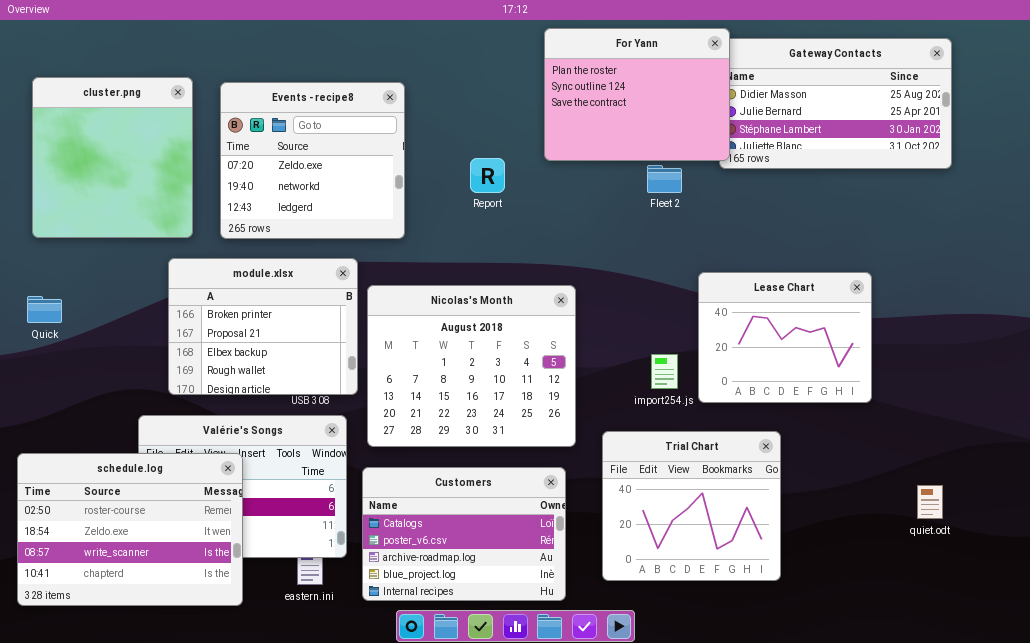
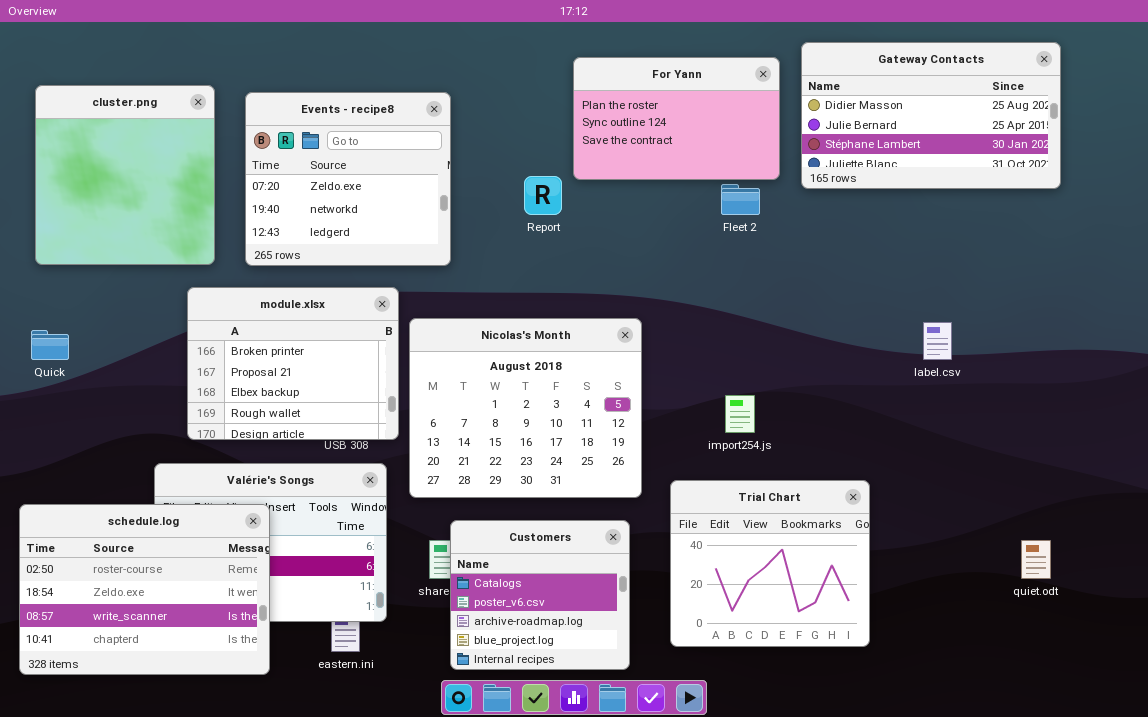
For Yann: [544,28,730,161] -> [573,57,780,180], moved, resized
Lease Chart: [698,272,872,403] -> none, closed
Customers: [362,467,566,601] -> [450,520,630,670], resized

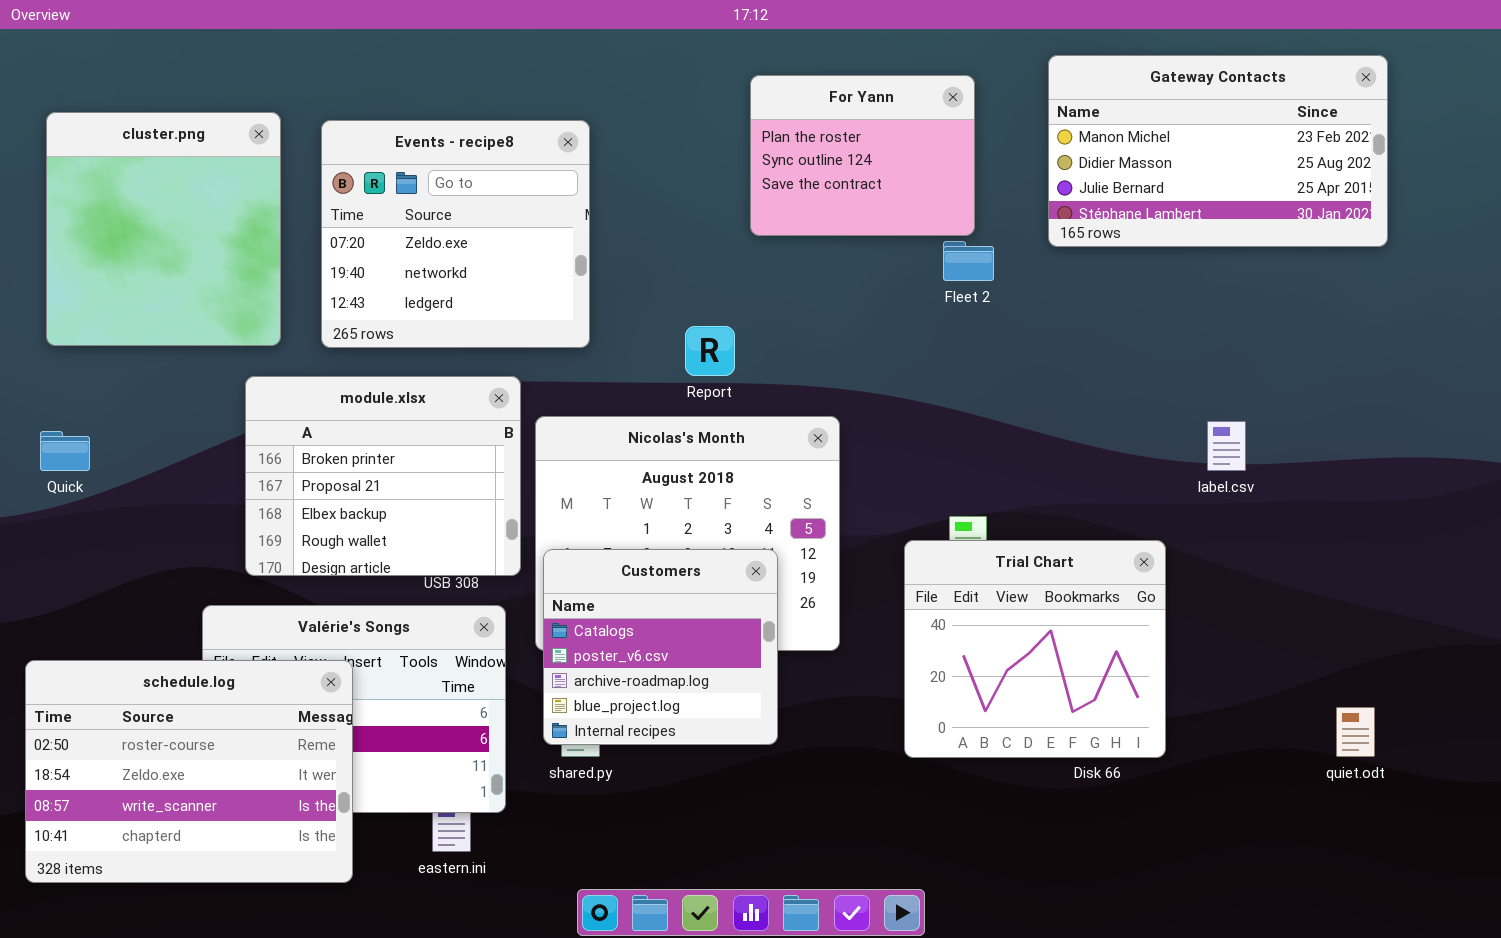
Gateway Contacts: [801,42,1061,189] -> [1048,55,1388,247], scrolled up 1 row
For Yann: [573,57,780,180] -> [750,75,975,236], resized
Report: [524,176,562,215] -> [685,326,735,376], moved
Trial Chart: [670,480,870,647] -> [904,540,1166,758], moved
Customers: [450,520,630,670] -> [543,549,778,745], moved

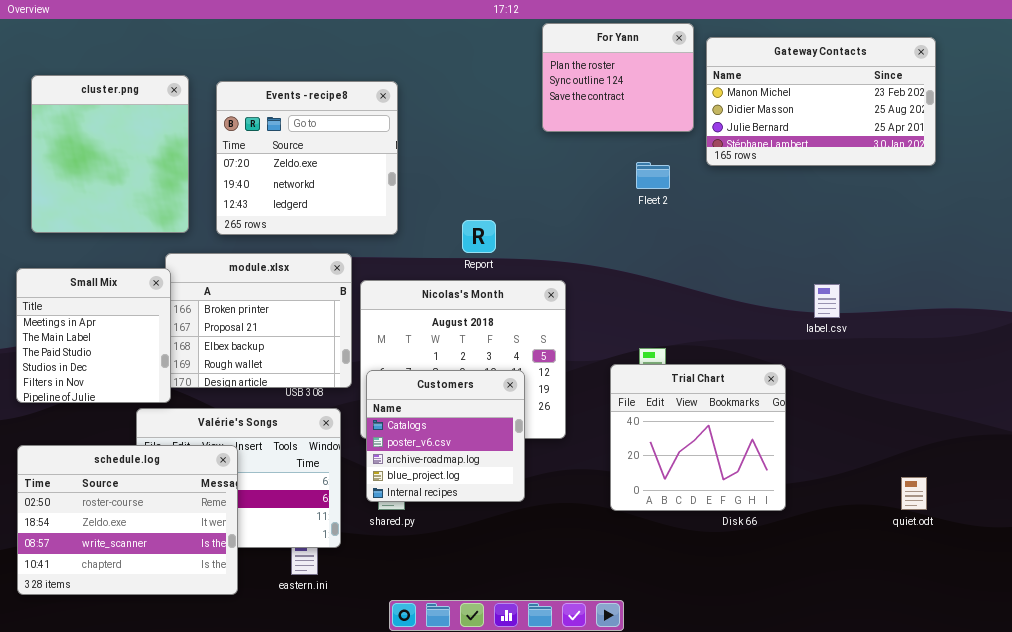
For Yann: [750,75,975,236] -> [542,23,694,132], moved
Small Mix: none -> [16,268,171,403], opened

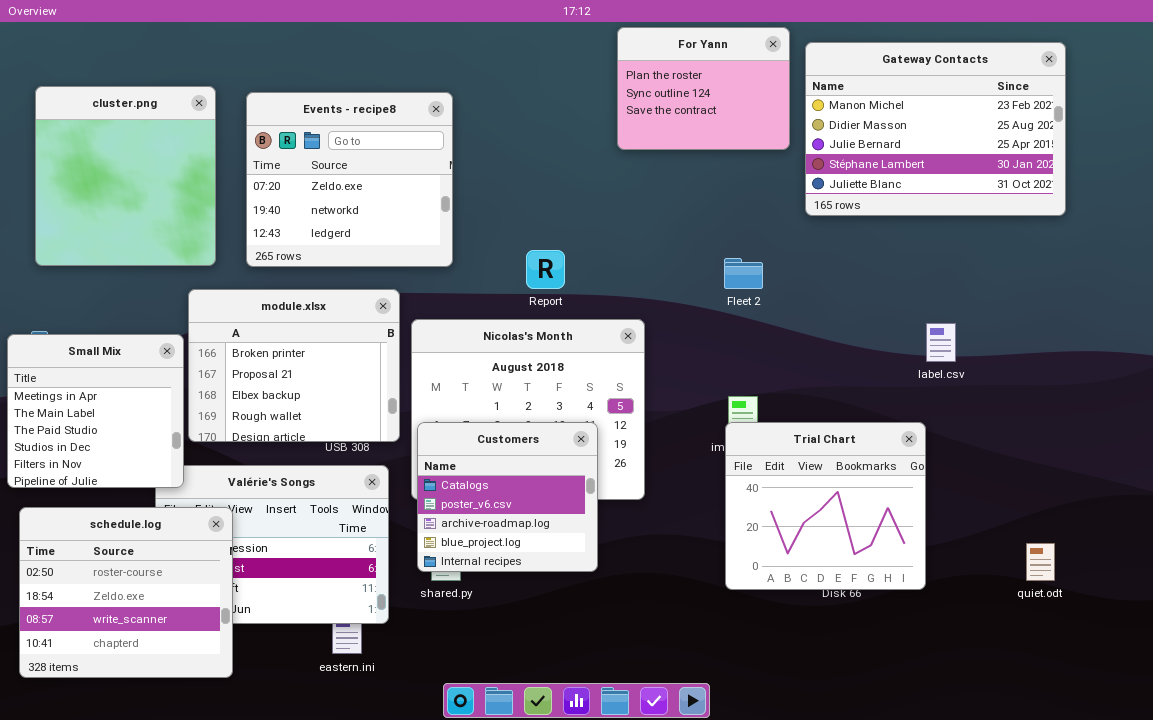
Gateway Contacts: [706,37,936,166] -> [805,42,1066,216], resized
Fleet 2: [636,162,670,189] -> [724,258,763,289], moved
Small Mix: [16,268,171,403] -> [7,334,184,488], moved
Trial Chart: [610,364,786,511] -> [725,422,926,590], moved
schedule.log: [17,445,238,595] -> [19,507,233,678], resized

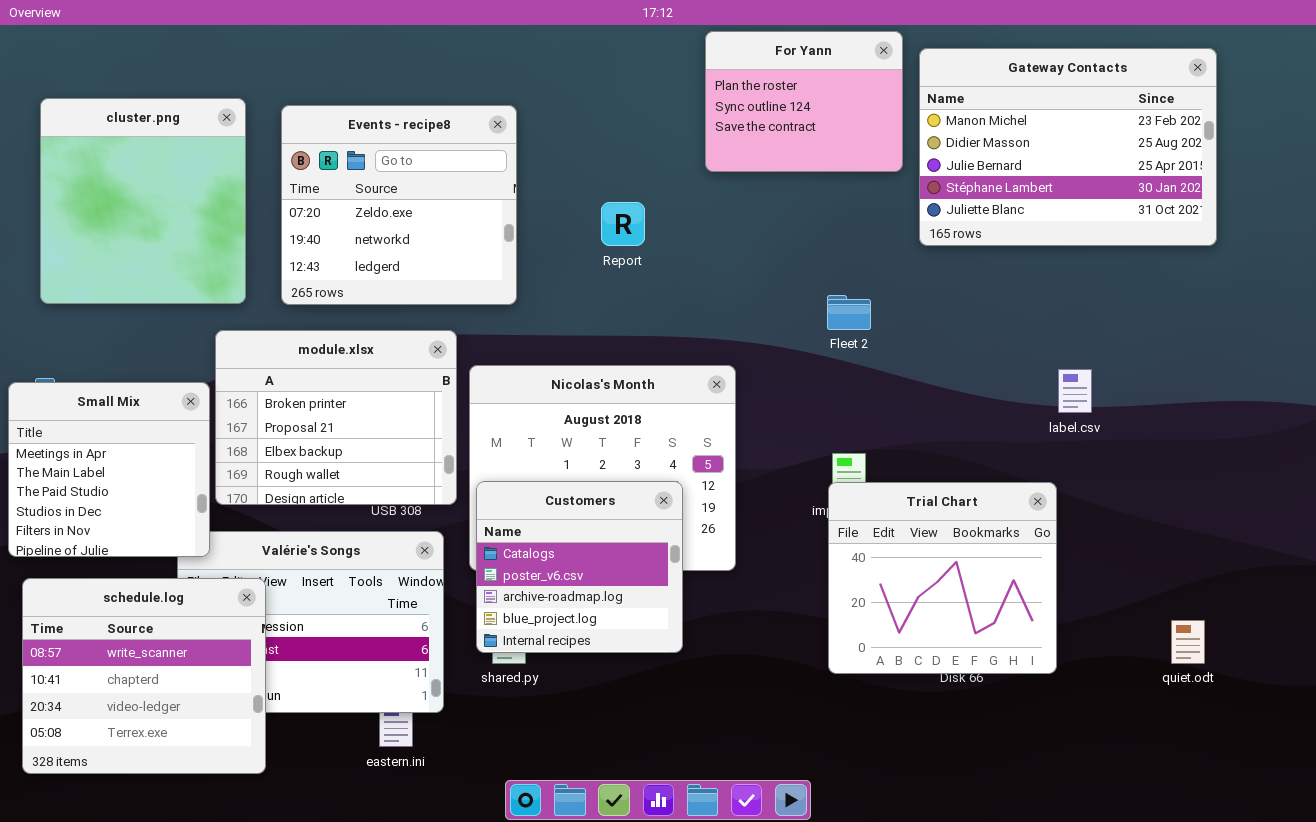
Report: [526,250,565,289] -> [601,202,645,246], moved
schedule.log: [19,507,233,678] -> [22,578,266,774], scrolled down 2 rows

